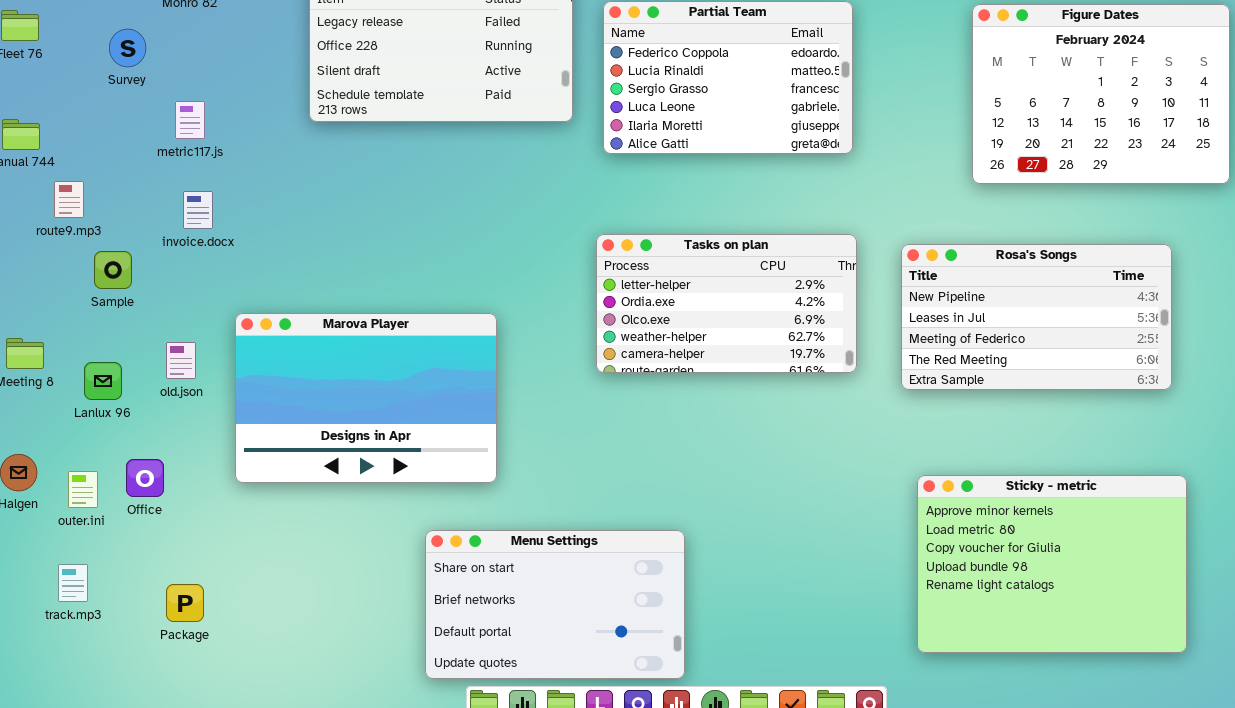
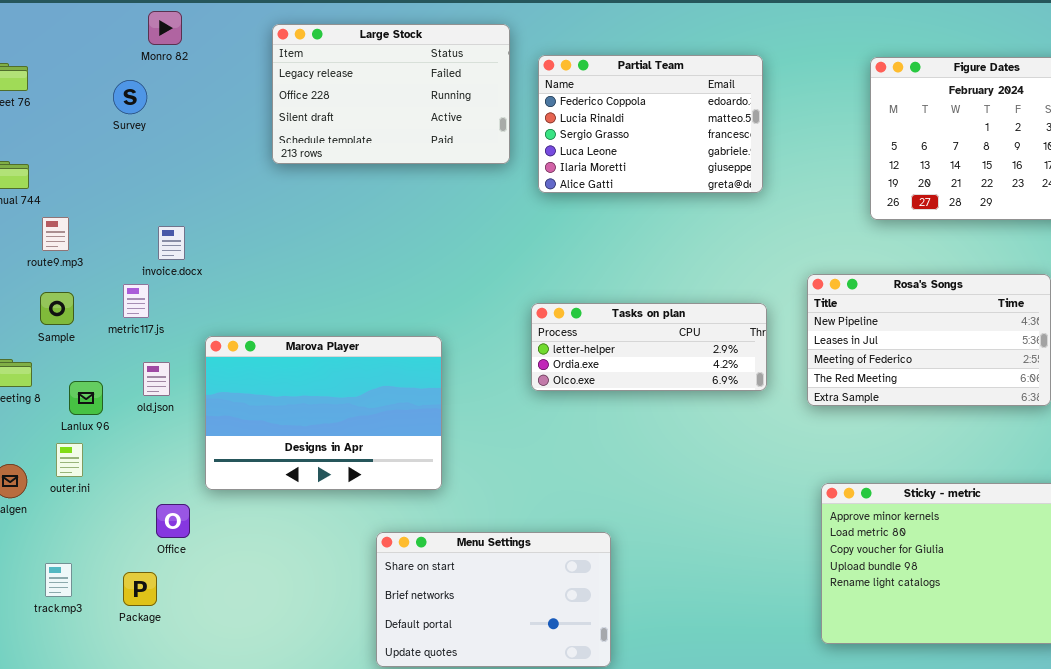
Survey: [109,29,146,67] -> [113,80,147,114], moved
metric117.js: [175,101,205,139] -> [123,284,149,318], moved
Tasks on plan: [596,234,857,373] -> [531,303,767,391], resized
Sample: [94,251,132,289] -> [40,292,74,325], moved
Office: [126,459,164,497] -> [156,504,190,538], moved
outer.ini: [68,471,98,508] -> [56,443,83,477], moved
Package: [166,584,204,622] -> [123,572,157,606], moved

